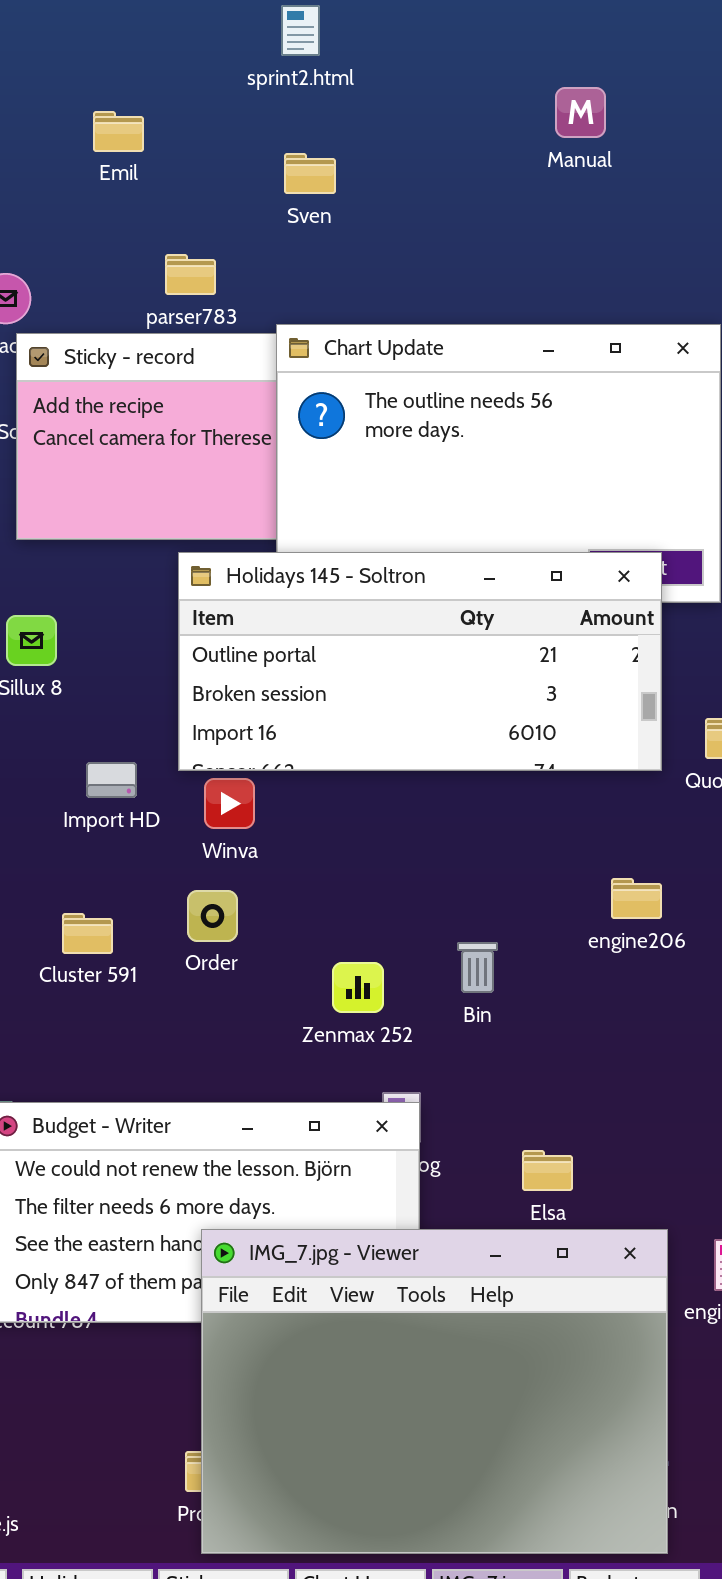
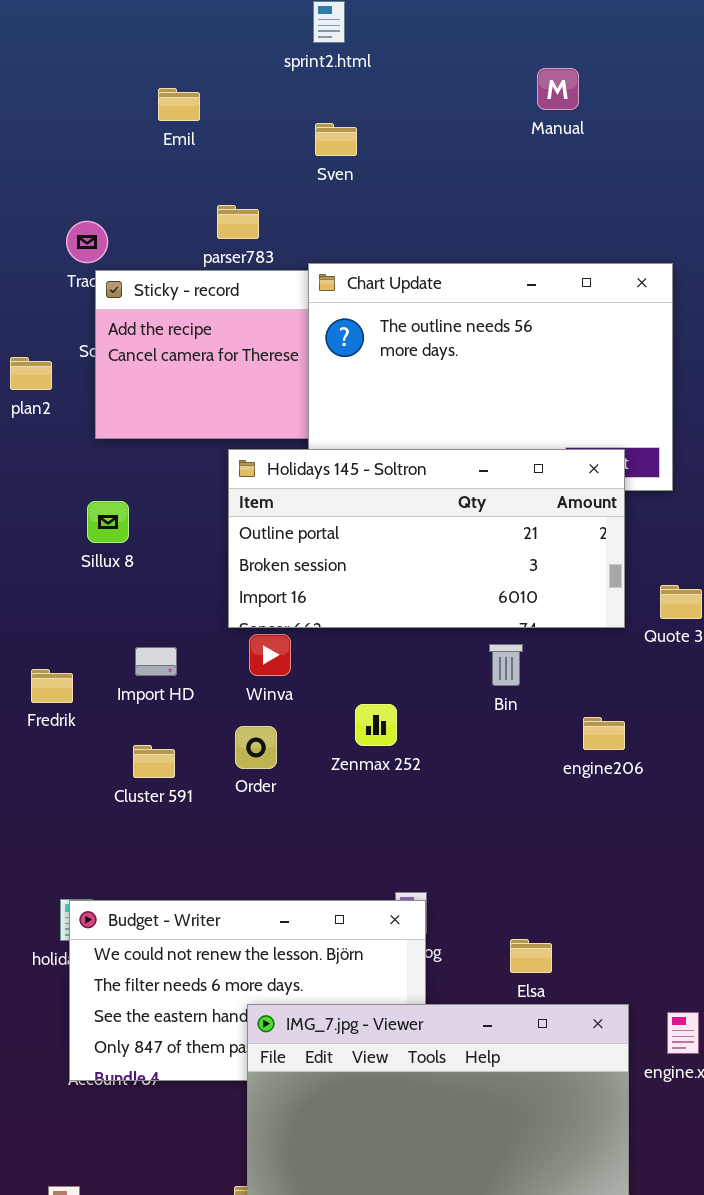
Import HD: [86,762,137,798] -> [135,647,177,676], moved
Bin: [457,942,498,993] -> [489,644,523,686], moved
Zenmax 252: [332,962,384,1013] -> [355,704,397,746], moved

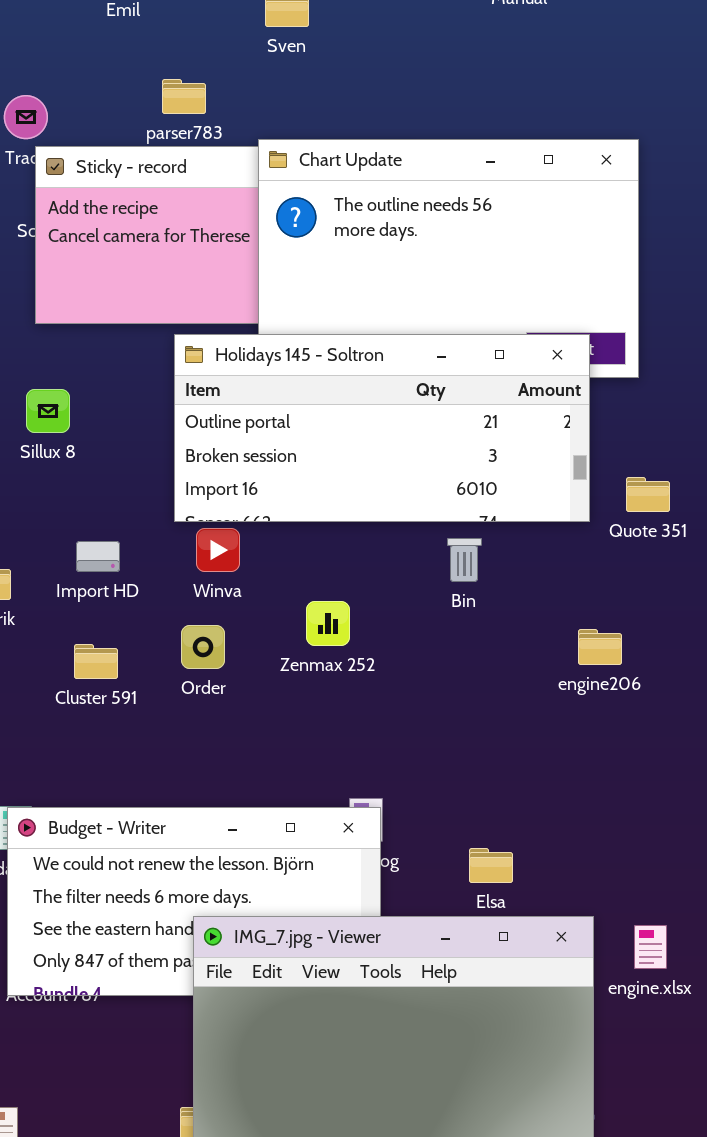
engine206: [583,717,625,750] -> [578,629,622,665], moved

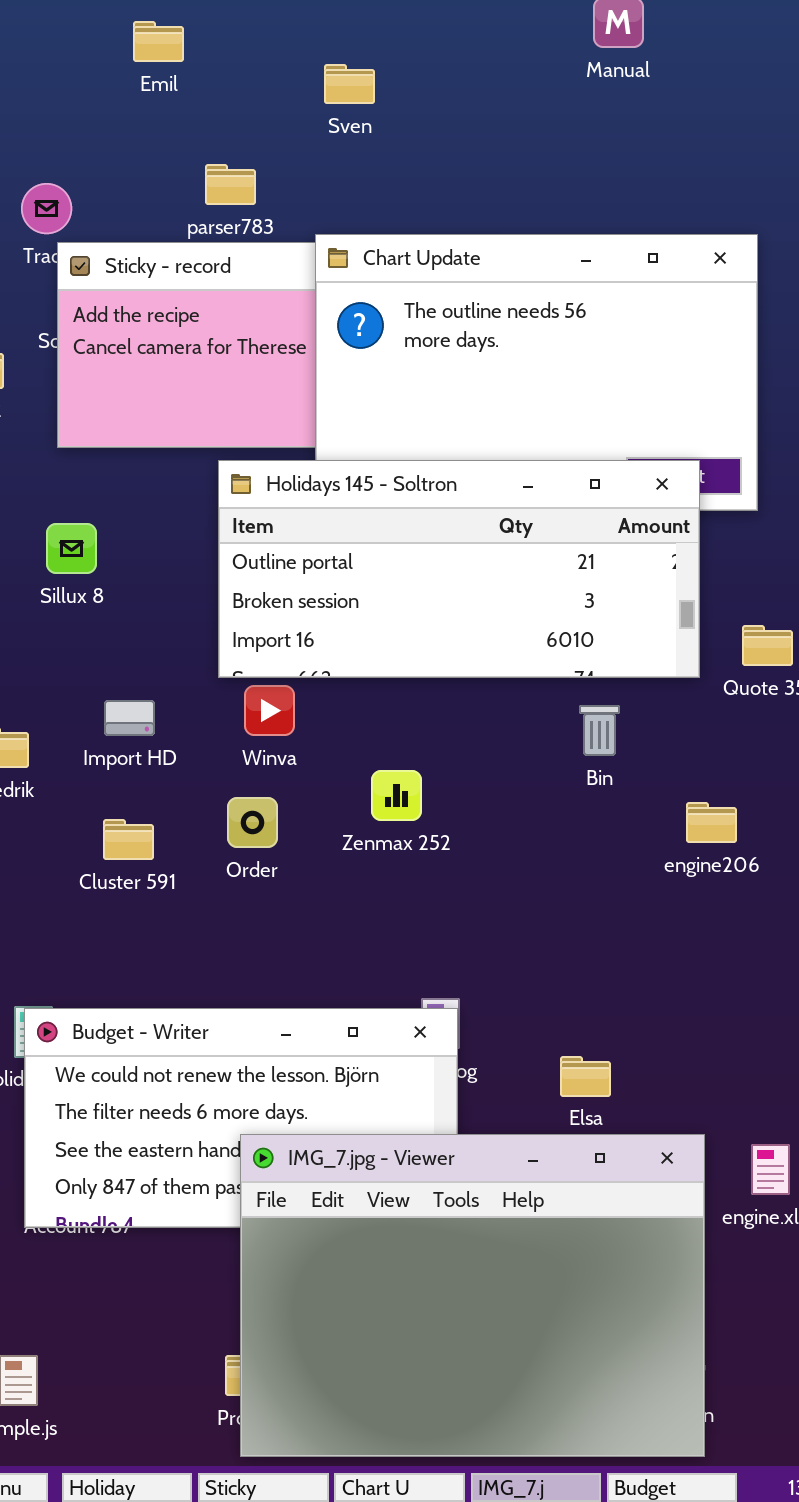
Bin: [447,538,482,582] -> [579,705,620,756], moved

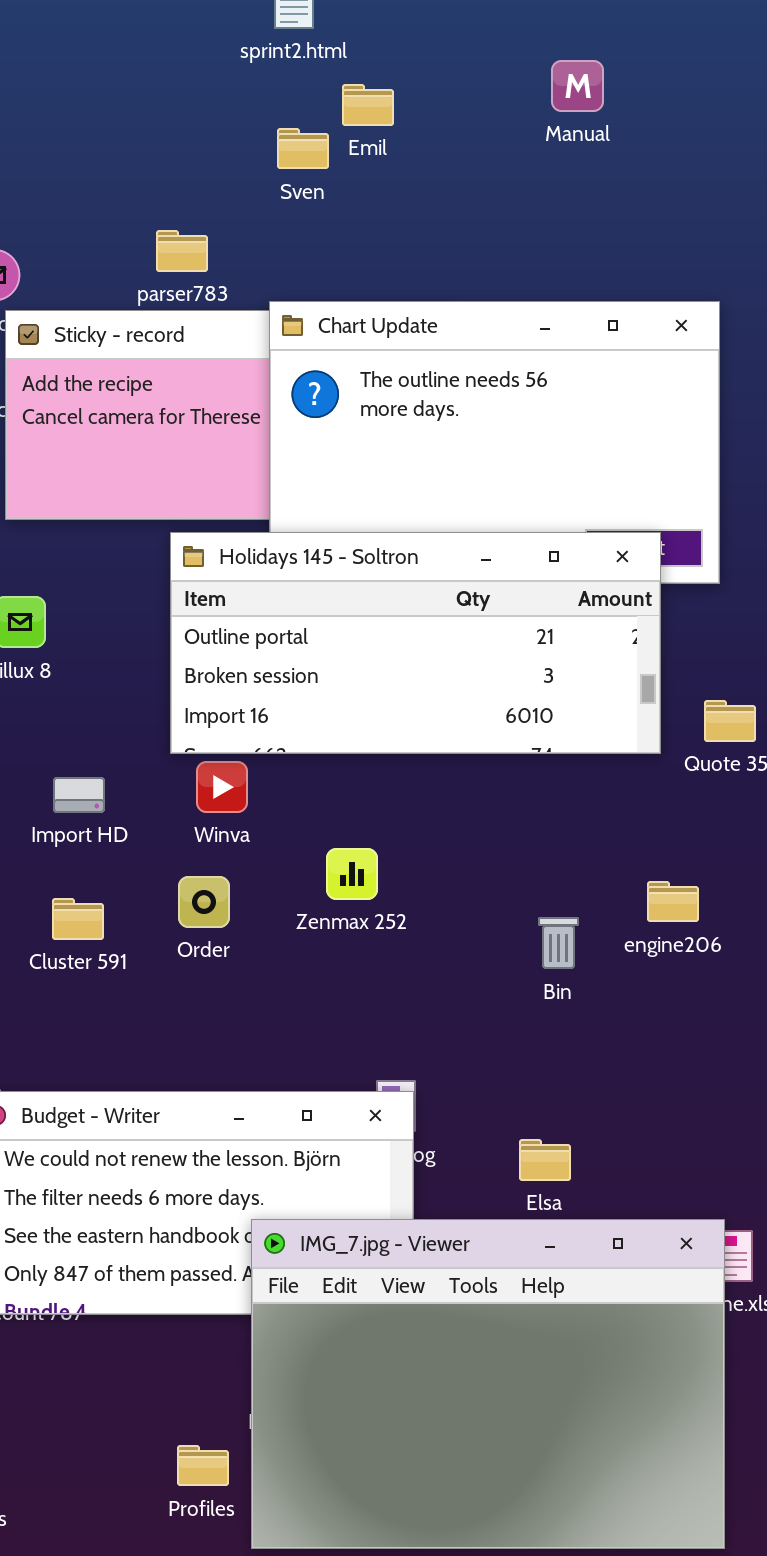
Emil: [133,21,184,62] -> [342,84,394,126], moved
Bin: [579,705,620,756] -> [538,917,579,969], moved
IMG_7.jpg - Viewer: [240,1134,705,1457] -> [251,1219,725,1549], moved

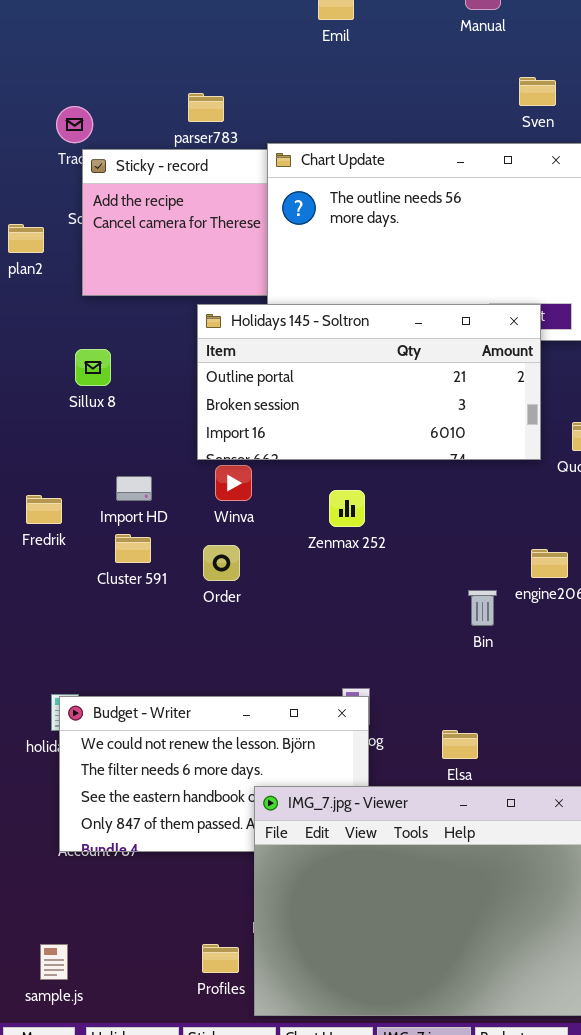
Sven: [277,128,329,169] -> [519,77,556,106], moved
Zenmax 252: [326,848,378,900] -> [329,490,365,527], moved
Cluster 591: [52,898,104,940] -> [115,534,151,563], moved
Bin: [538,917,579,969] -> [468,590,497,626], moved

